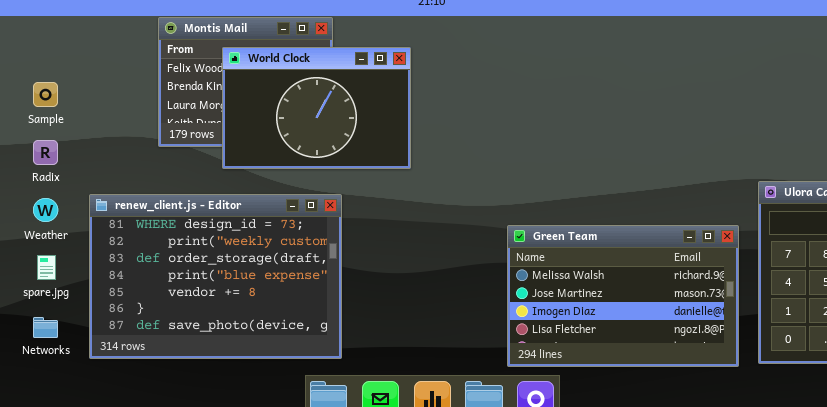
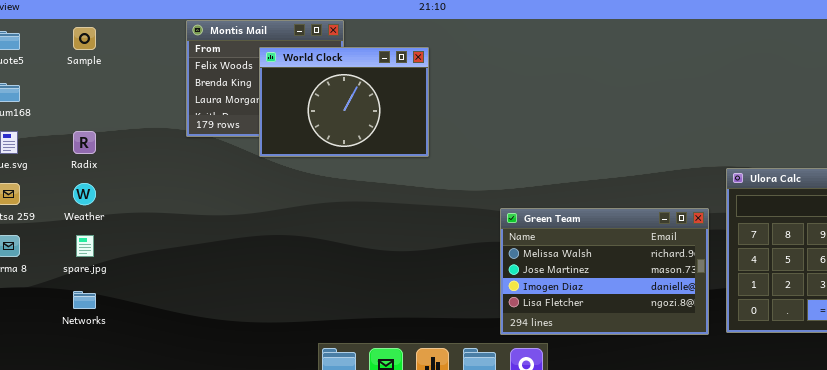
World Clock: [222,47,411,169] -> [259,47,429,157], moved
Sample: [33,82,58,107] -> [73,27,96,50], moved
renew_client.js - Editor: [89,194,342,359] -> none, closed

